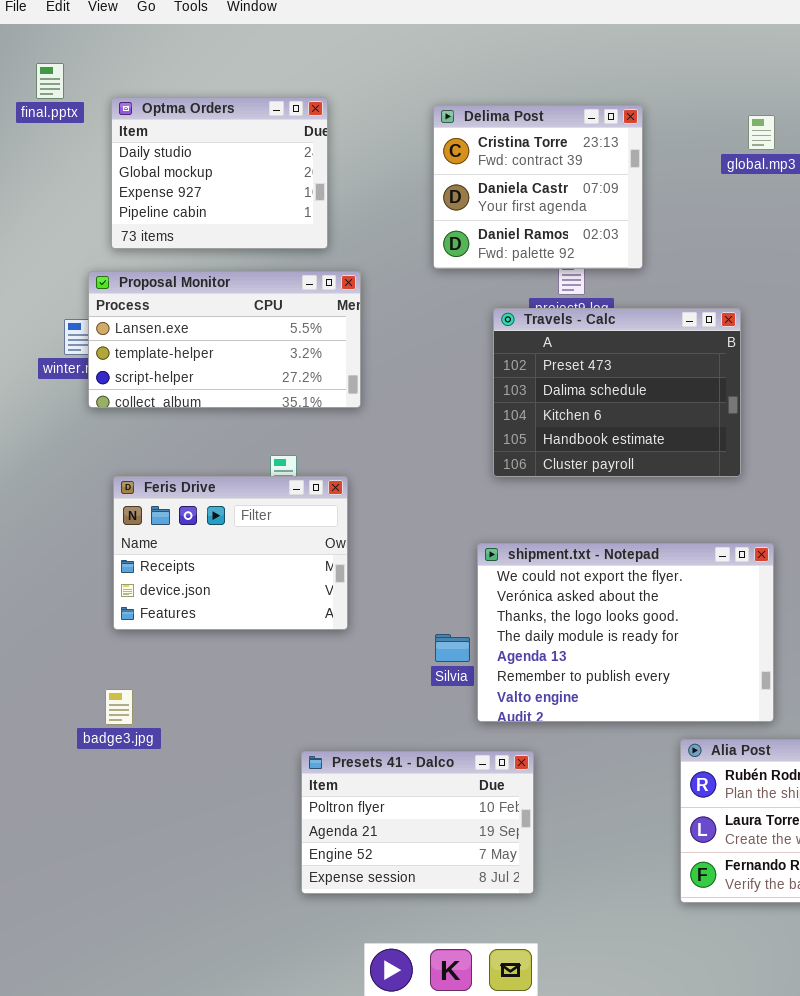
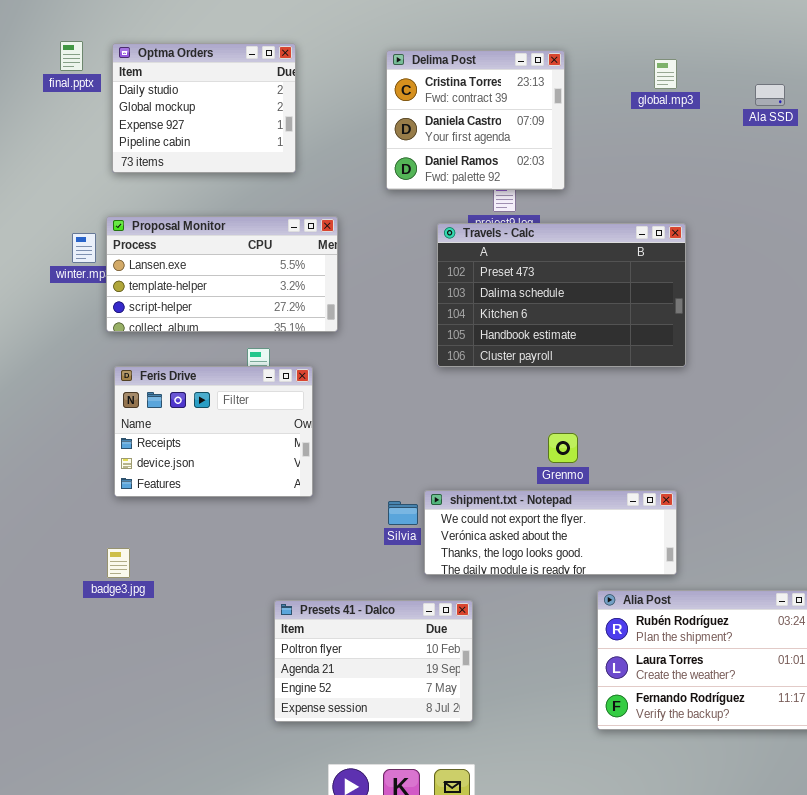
final.pptx: [36,63,64,99] -> [60,41,83,71], moved
Proposal Monitor: [88,271,361,408] -> [106,216,338,332], moved
Travels - Calc: [493,308,741,477] -> [437,223,686,367], resized
shipment.txt - Notepad: [477,543,774,722] -> [424,490,677,575], resized

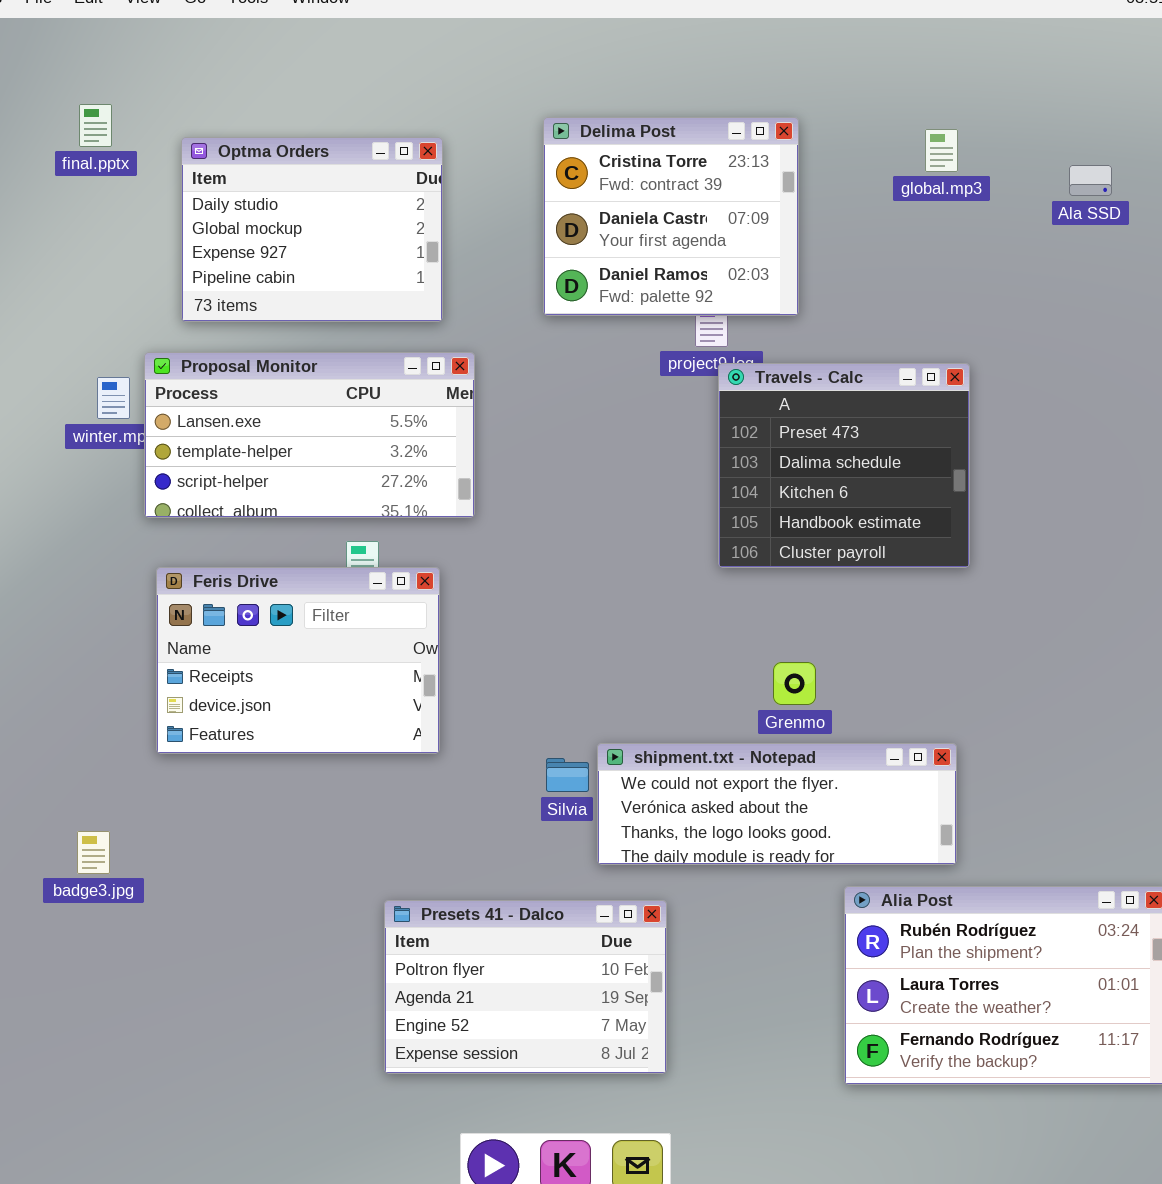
Optma Orders: [112,43,296,173] -> [181,137,443,322], moved
Travels - Calc: [437,223,686,367] -> [718,363,970,568], resized
badge3.jpg: [107,548,130,578] -> [77,831,110,874], moved

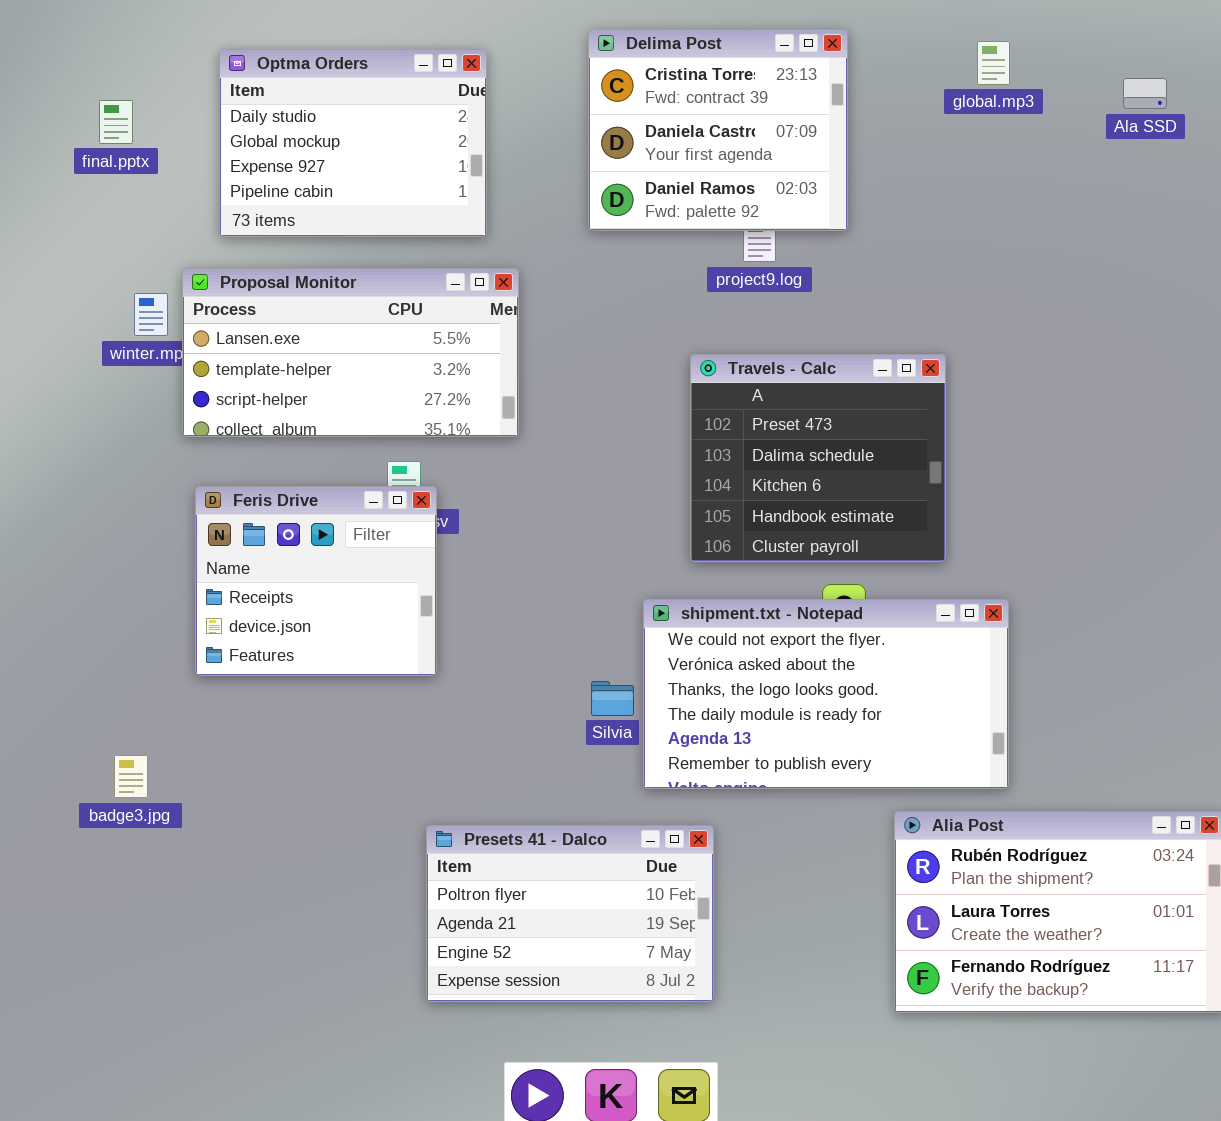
final.pptx: [79,104,112,147] -> [99,100,133,144], moved
Travels - Calc: [718,363,970,568] -> [690,354,946,562], moved
Feris Drive: [156,567,440,754] -> [195,486,437,676], resized
shipment.txt - Notepad: [597,743,957,865] -> [643,599,1009,789], resized

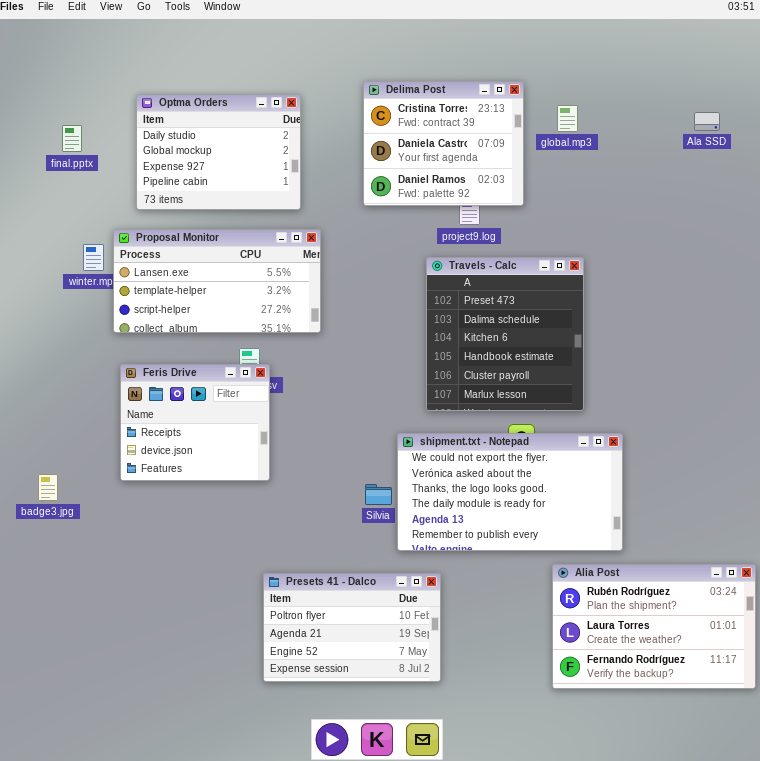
global.mp3: [977,41,1010,85] -> [557,105,578,132], moved
Travels - Calc: [690,354,946,562] -> [426,257,584,411], resized
badge3.jpg: [114,755,148,798] -> [38,474,58,501], moved

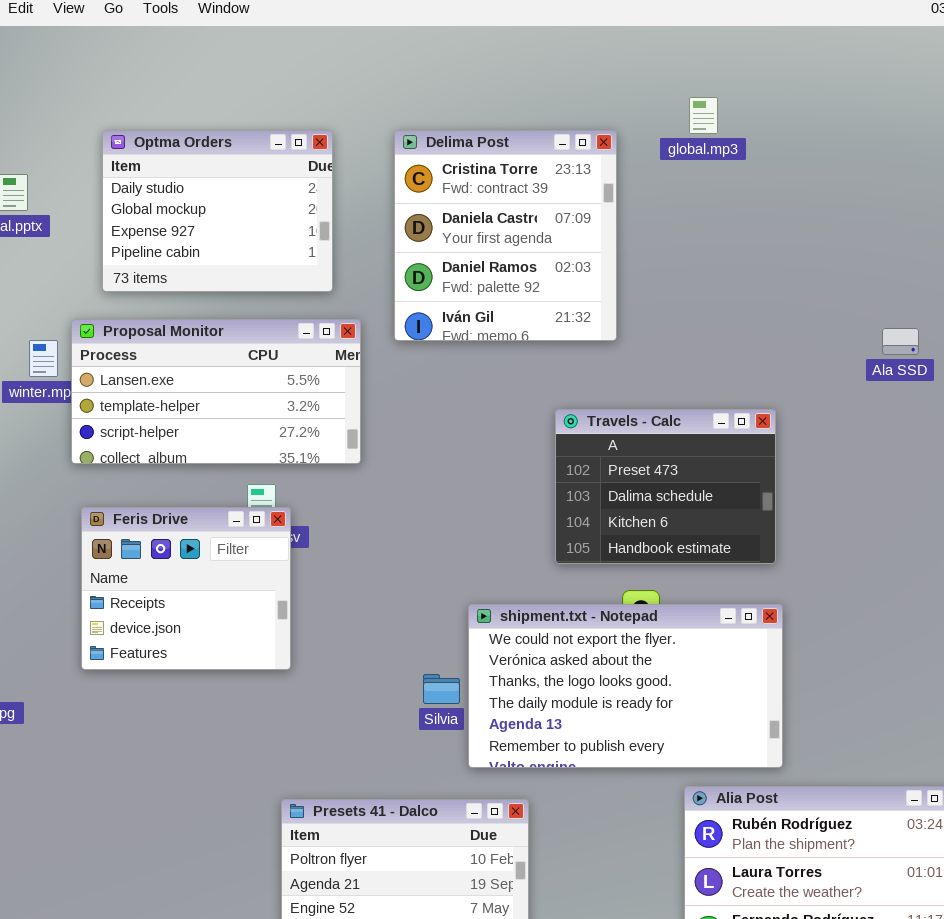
Delima Post: [363,81,524,206] -> [394,130,617,341], moved, resized
global.mp3: [557,105,578,132] -> [689,97,718,134], moved
Ala SSD: [694,112,720,131] -> [882,328,919,355], moved
Travels - Calc: [426,257,584,411] -> [555,409,776,564], moved, resized

